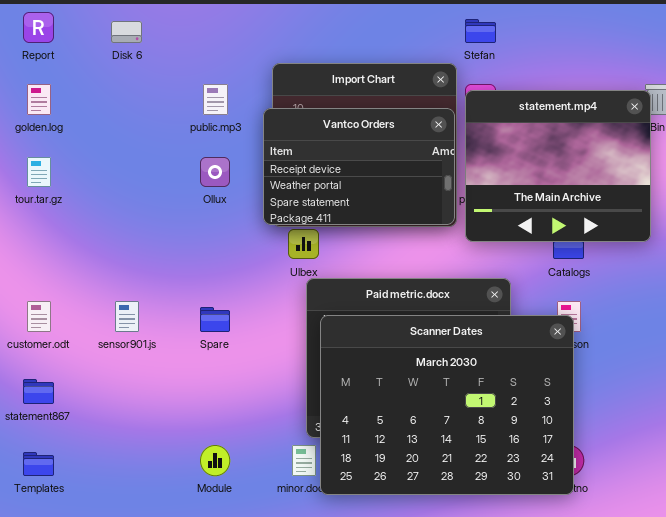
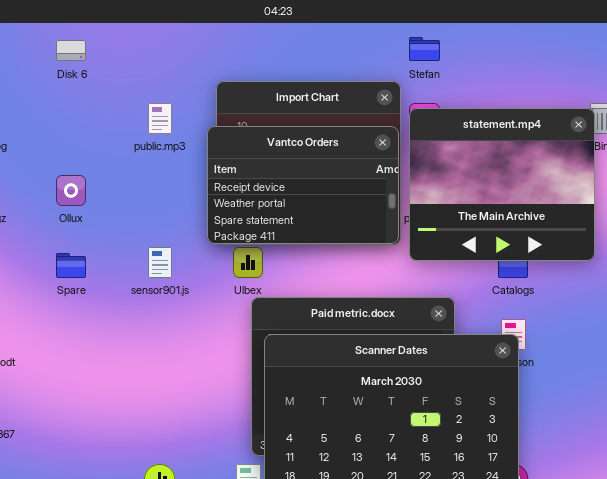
Ollux: [200,157,230,187] -> [56,175,86,206], moved
sensor901.js: [115,301,139,332] -> [148,247,172,278], moved
Spare: [200,307,230,332] -> [56,253,86,278], moved

